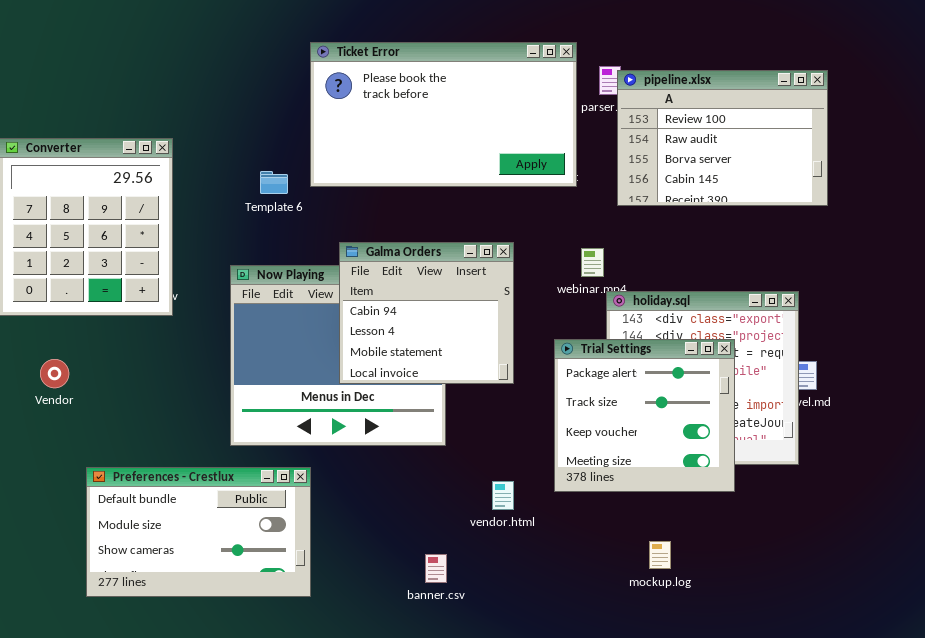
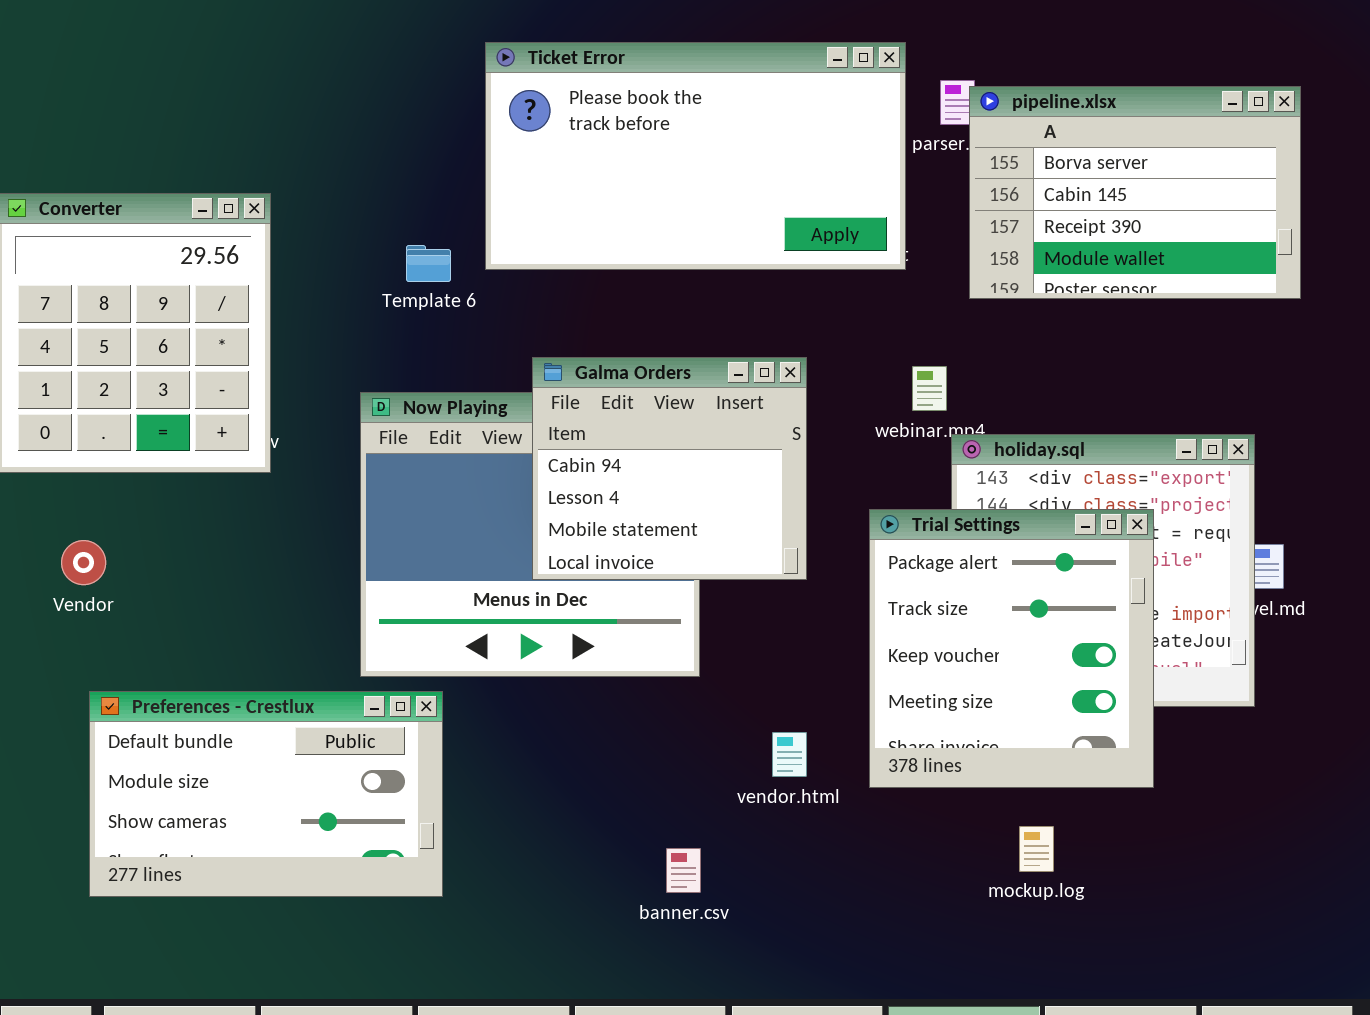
pipeline.xlsx: [617,70,828,206] -> [969,86,1301,299], scrolled down 2 rows
Trial Settings: [554,339,735,492] -> [869,509,1154,788], resized
Preferences - Crestlux: [86,467,311,597] -> [89,691,443,897], moved

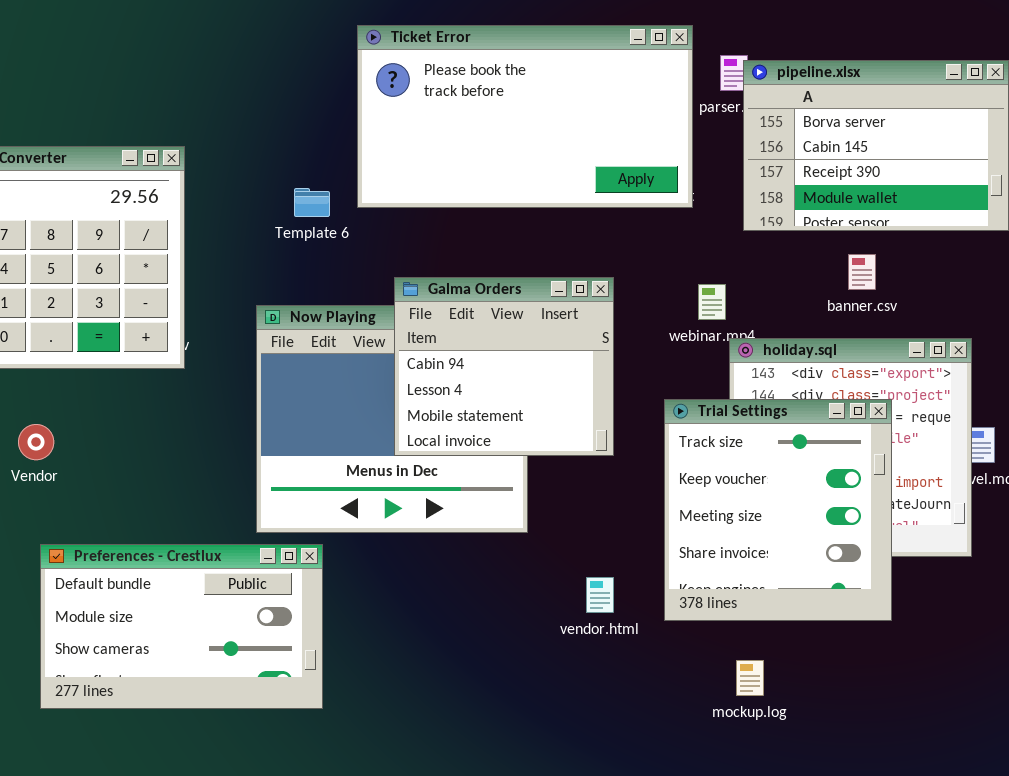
Trial Settings: [869,509,1154,788] -> [664,399,892,621], scrolled down 1 row
mockup.log: [1019,826,1054,872] -> [736,660,764,696], moved
banner.csv: [666,848,701,893] -> [848,254,876,290], moved

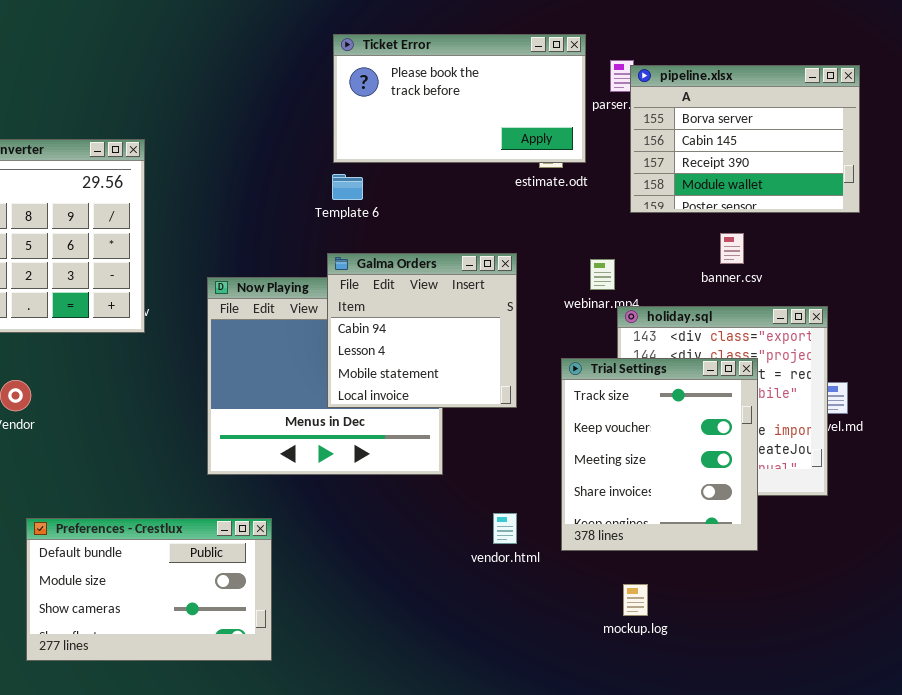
Ticket Error: [357,25,693,208] -> [333,34,586,163], resized
Template 6: [294,188,330,217] -> [332,174,363,200], moved
Preferences - Crestlux: [40,544,323,709] -> [26,518,272,661], moved

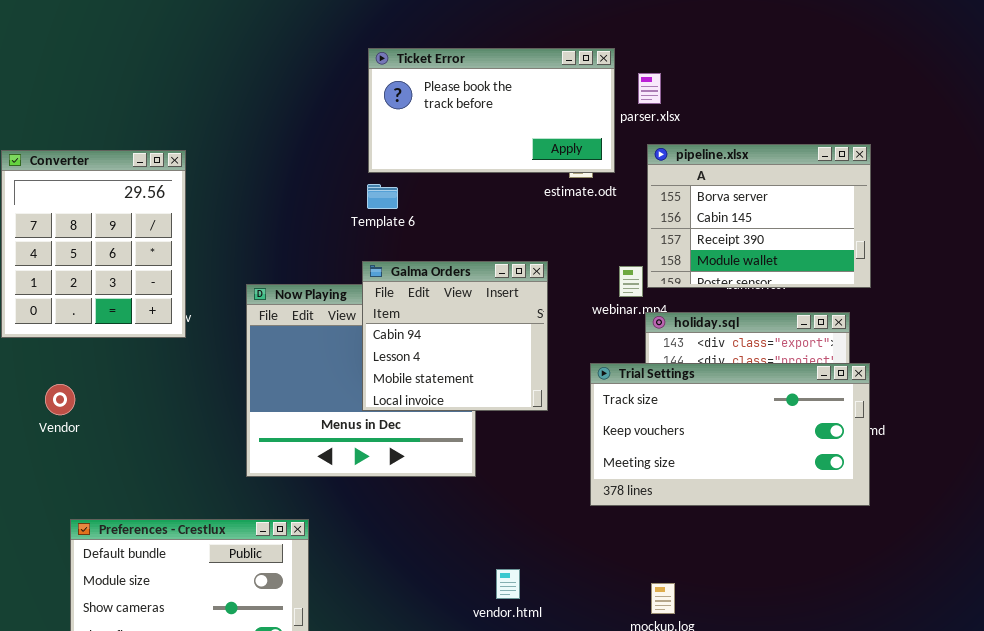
pipeline.xlsx: [630,65,860,213] -> [647,144,871,288], moved
Trial Settings: [561,358,758,551] -> [590,363,870,506], resized
vendor.html: [493,513,517,544] -> [496,569,520,599], moved

